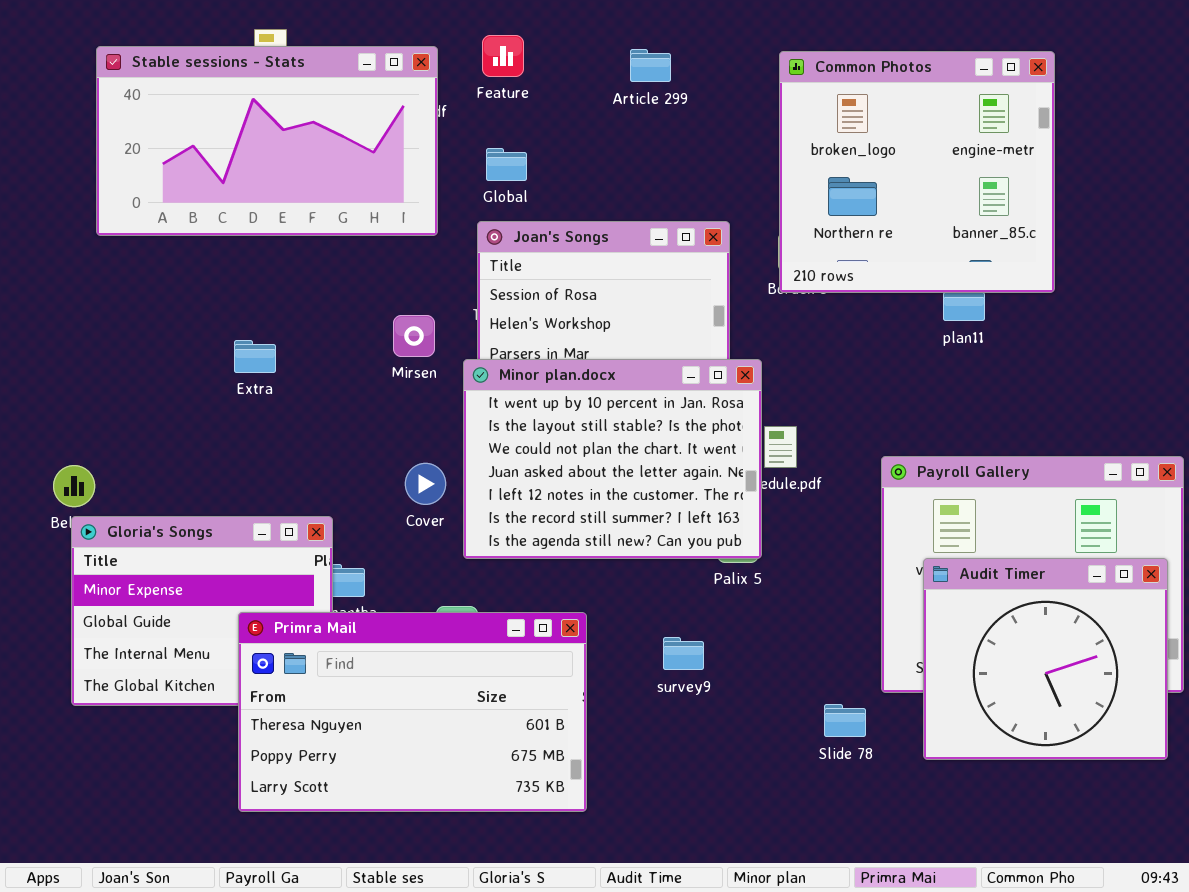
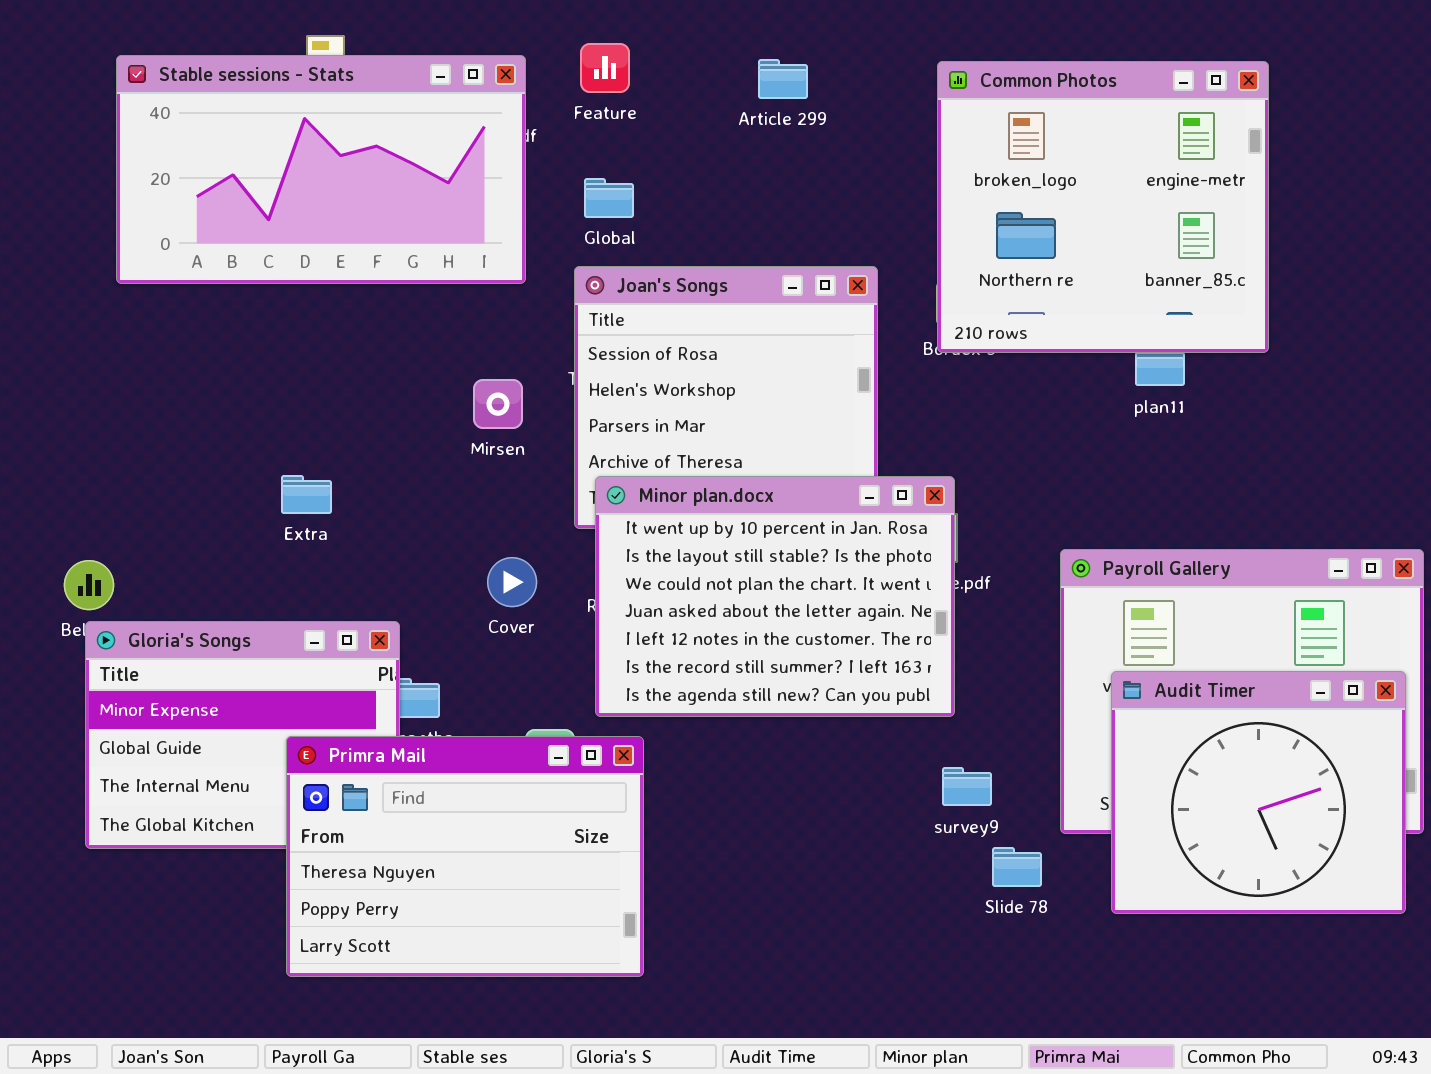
Extra: [234,340,276,373] -> [281,475,332,514], moved
Minor plan.docx: [463,359,762,559] -> [595,476,955,717], moved
Primra Mail: [238,612,587,812] -> [286,736,644,977], resized
survey9: [663,637,704,670] -> [942,767,992,806], moved

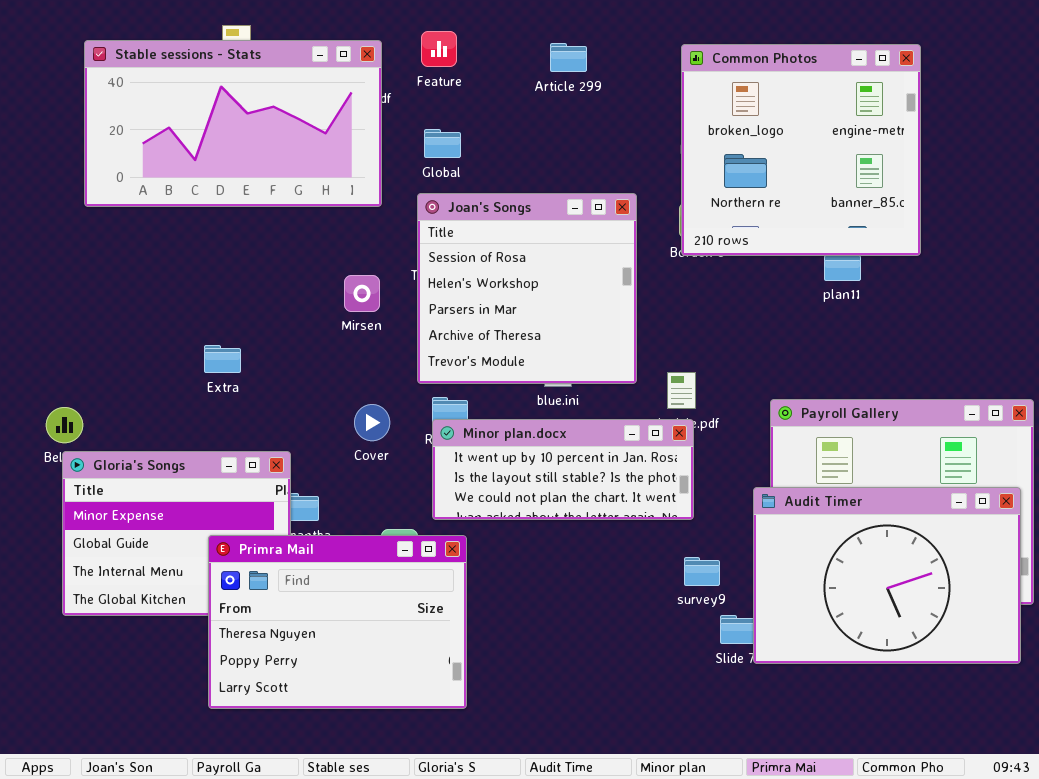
Minor plan.docx: [595,476,955,717] -> [432,419,694,520], resized
Audit Timer: [1111,671,1406,914] -> [753,487,1021,664], resized

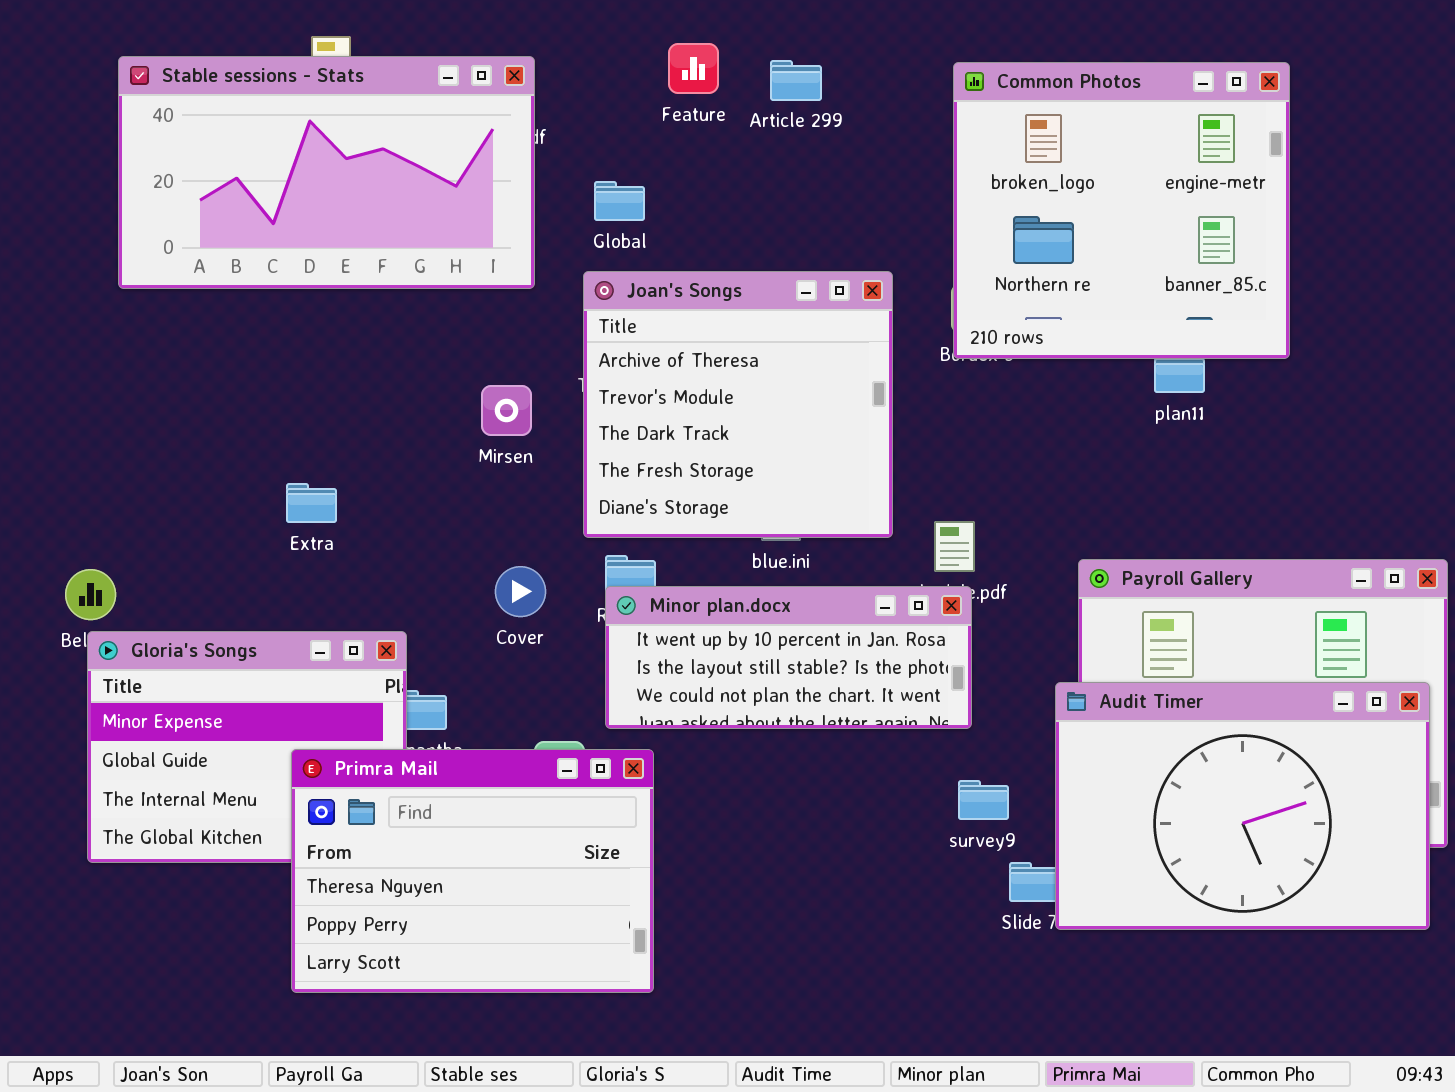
Feature: [421,31,457,67] -> [668,43,719,94], moved
Joan's Songs: [417,193,637,384] -> [583,271,893,538], scrolled down 3 rows

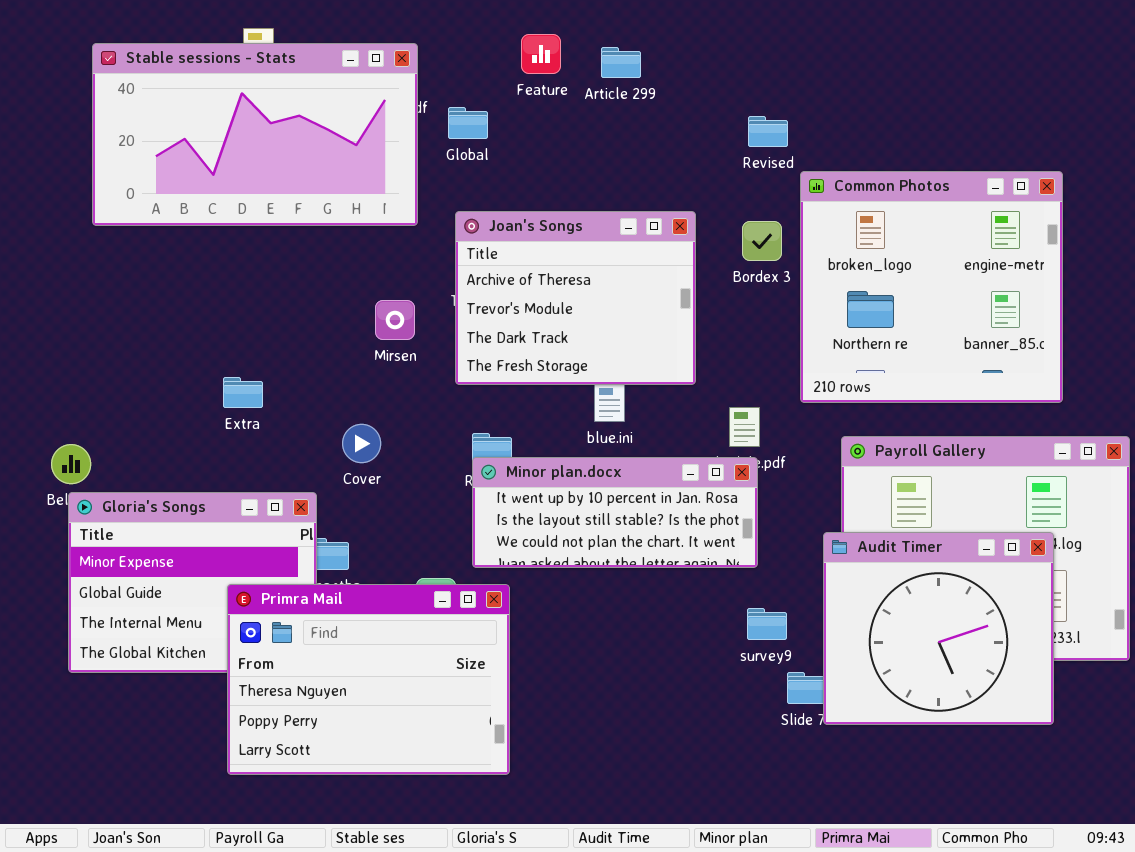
Common Photos: [953,62,1290,359] -> [800,171,1063,403], moved
Global: [594,181,645,221] -> [448,107,488,139], moved
Joan's Songs: [583,271,893,538] -> [455,211,696,385], resized
Cover: [495,566,546,617] -> [342,424,381,463], moved
Audit Timer: [1055,682,1430,930] -> [823,532,1054,725], resized

